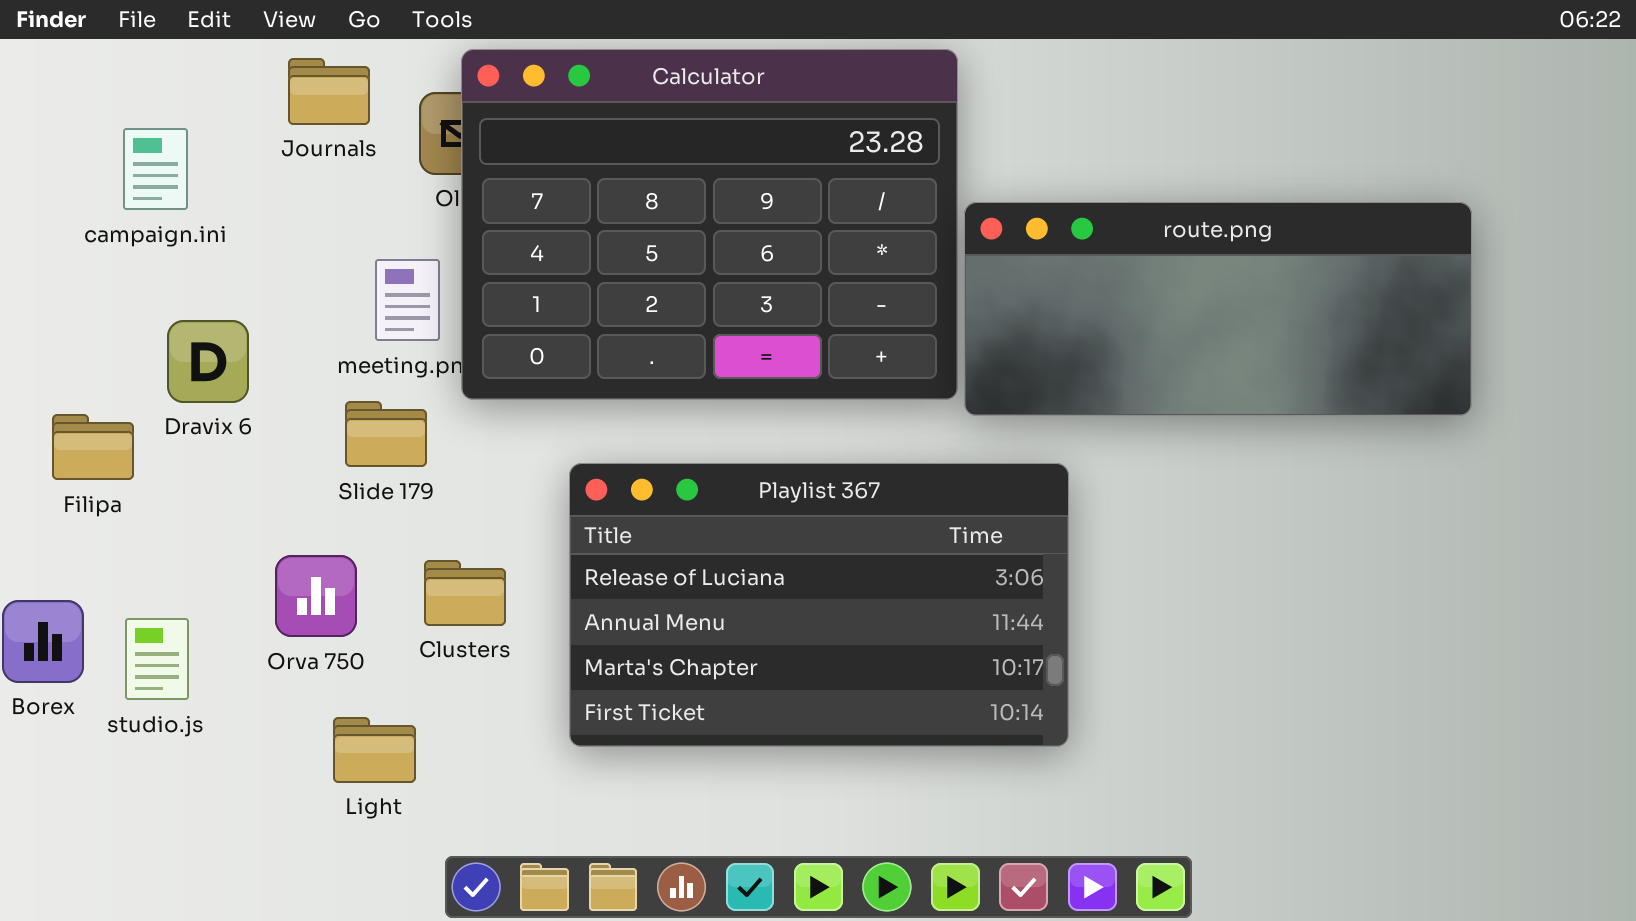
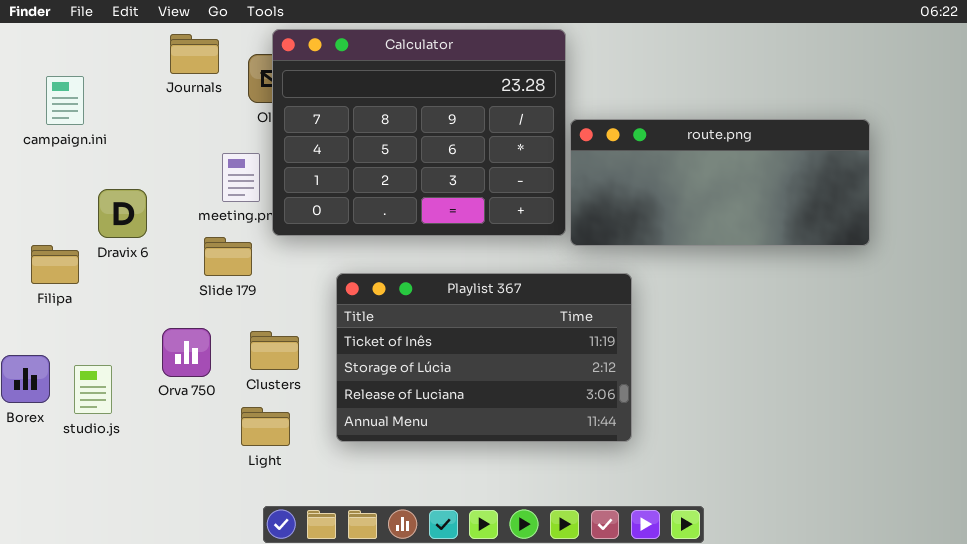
campaign.ini: [123,128,188,210] -> [46,76,84,125], moved
Playlist 367: [569,463,1069,747] -> [336,273,632,442], scrolled up 2 rows
Light: [333,717,416,783] -> [241,407,290,446], moved

